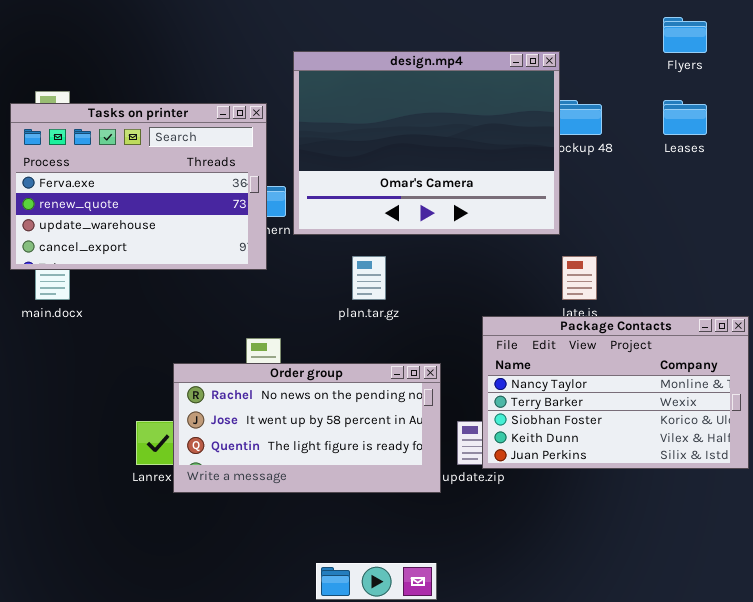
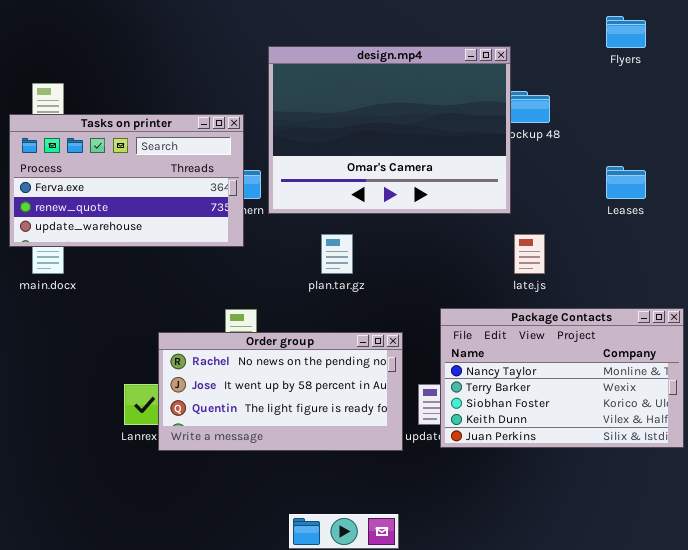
Leases: [663,100,707,135] -> [606,166,646,199], moved
Tasks on printer: [10,103,267,270] -> [9,114,244,247], resized
Package Contacts: [482,316,749,469] -> [440,308,684,448], moved

